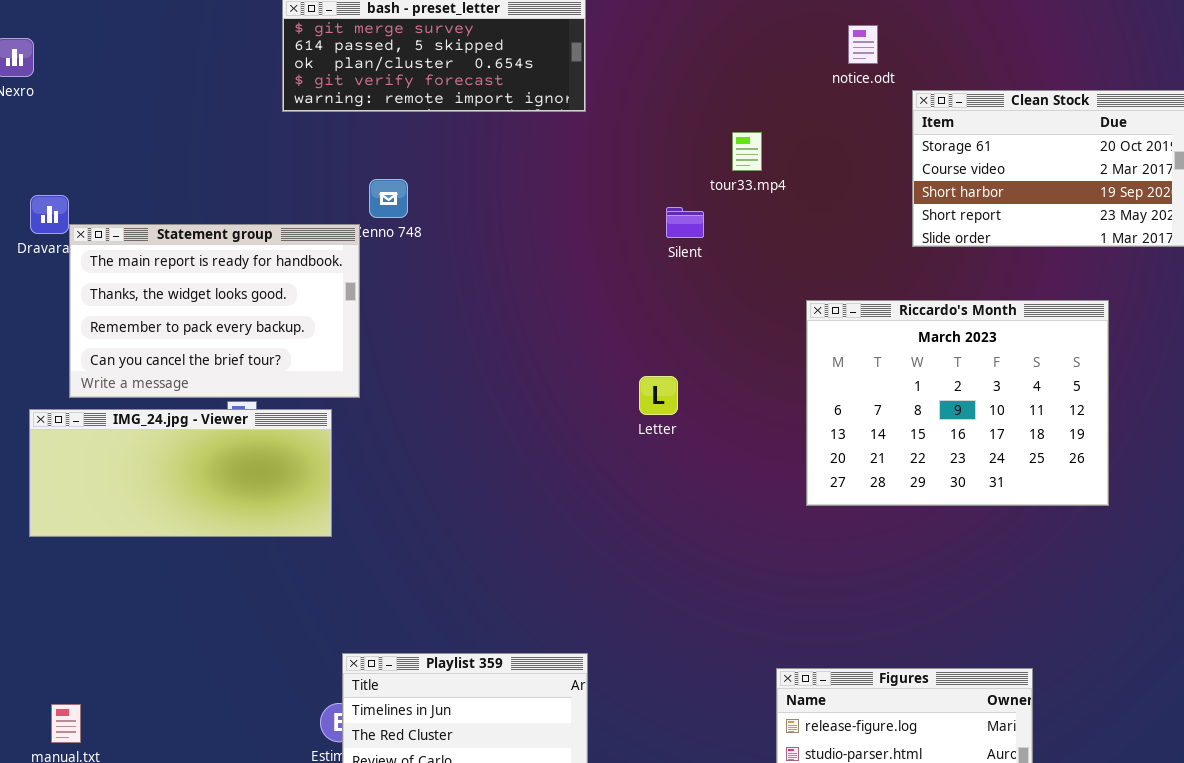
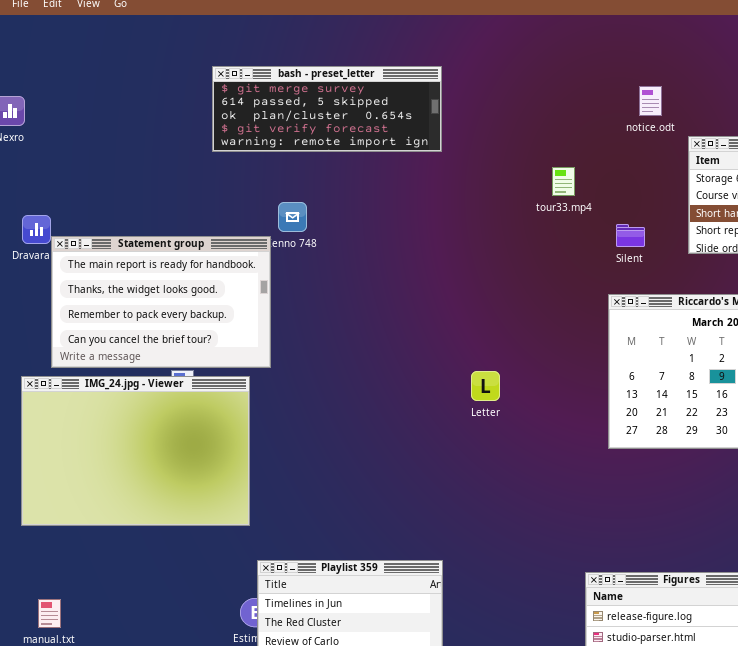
Silent: [666,207,704,238] -> [616,224,645,247], moved
Letter: [639,376,678,415] -> [471,371,500,401], moved
IMG_24.jpg - Viewer: [29,409,332,537] -> [21,376,250,526], resized

